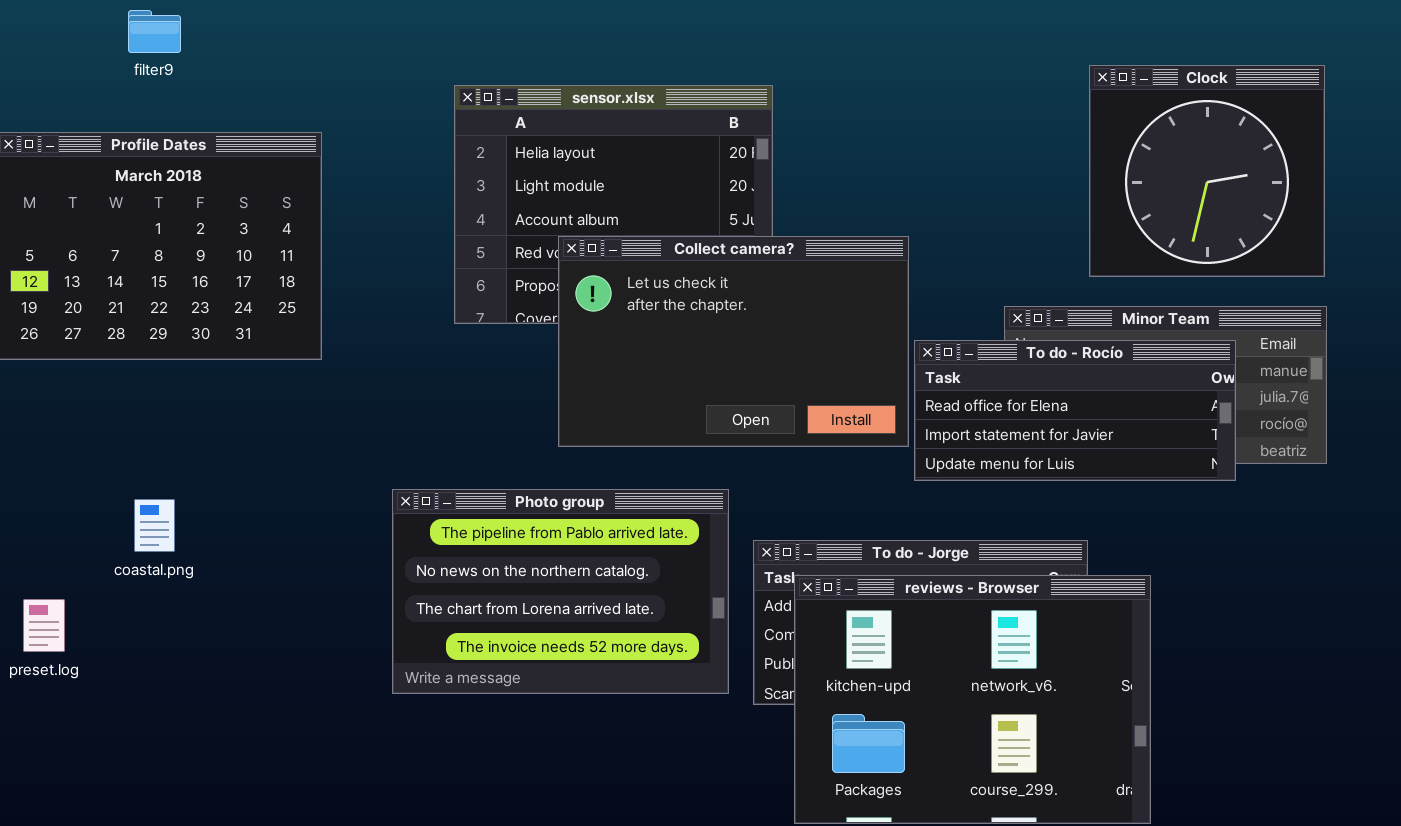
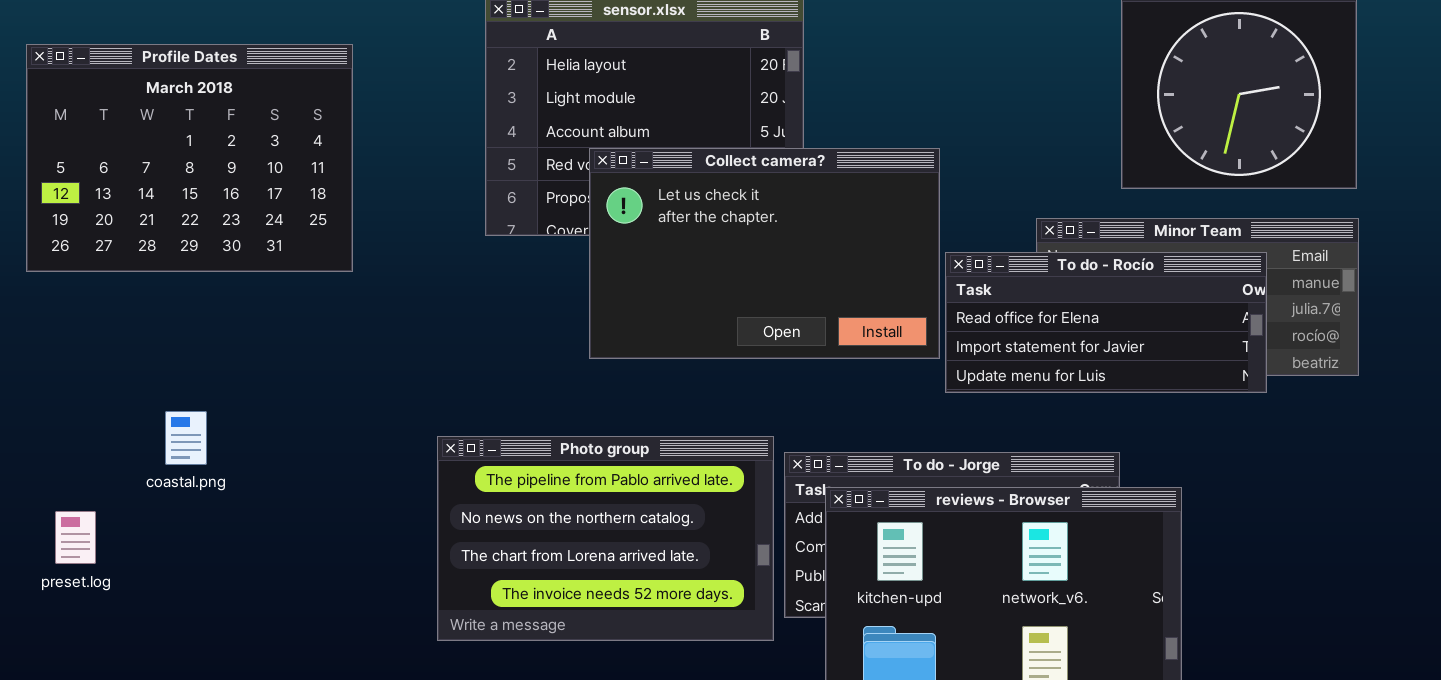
Photo group: [392,489,729,694] -> [437,436,774,641], moved

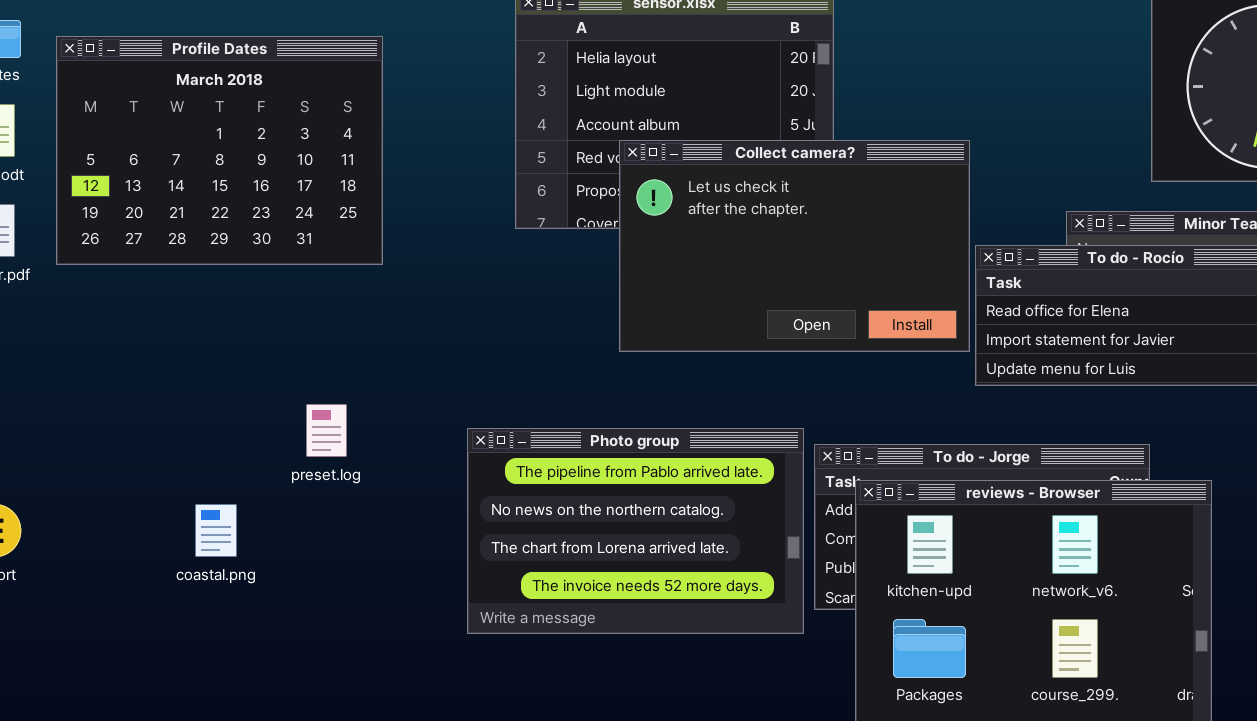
coastal.png: [165,411,207,465] -> [195,504,237,557], moved
preset.log: [55,511,96,564] -> [306,404,347,457], moved

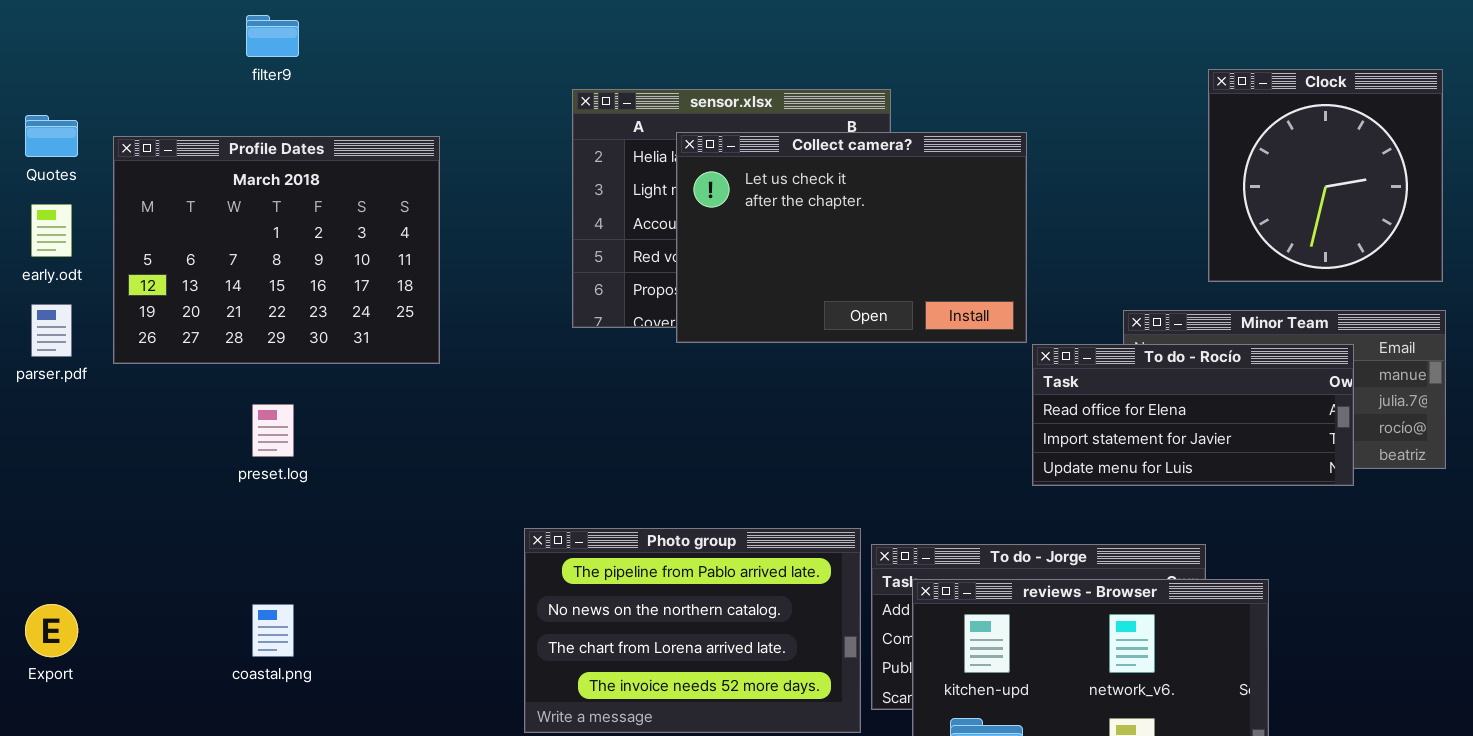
Collect camera?: [619,140,970,352] -> [676,132,1027,343], moved
preset.log: [306,404,347,457] -> [252,404,294,457], moved

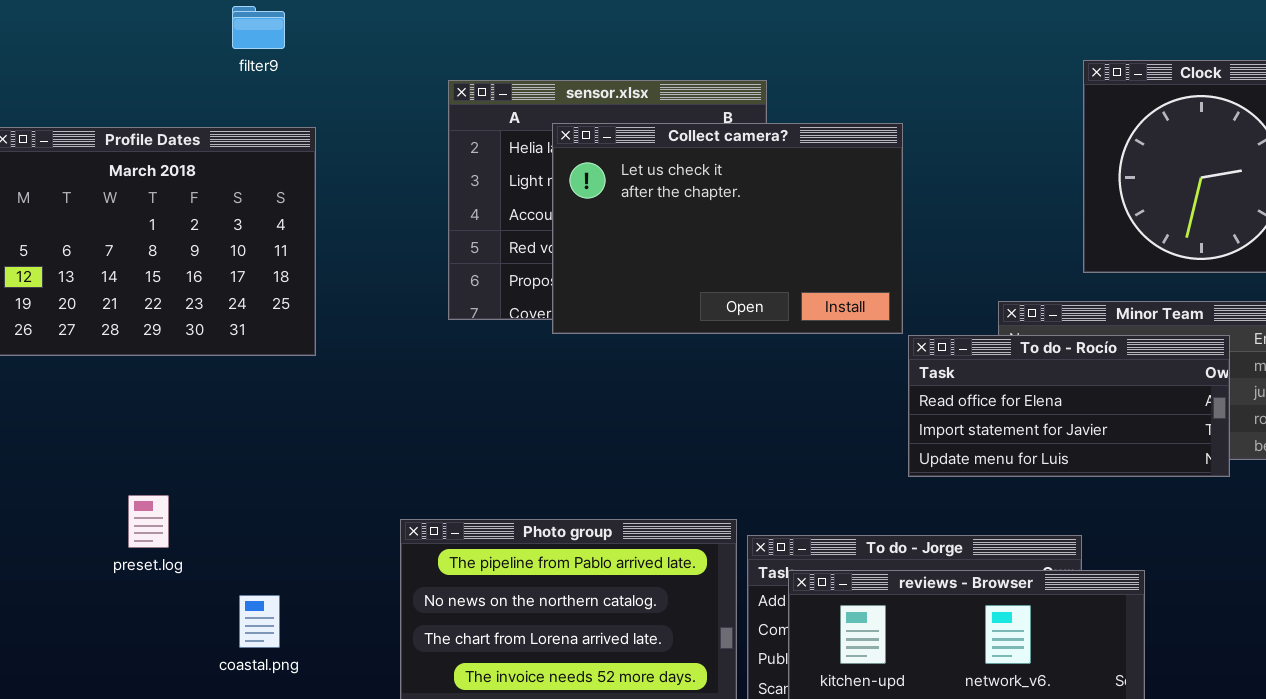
filter9: [246,15,299,57] -> [232,6,285,49], moved
preset.log: [252,404,294,457] -> [128,495,169,548], moved
coastal.png: [252,604,294,657] -> [239,595,280,648], moved

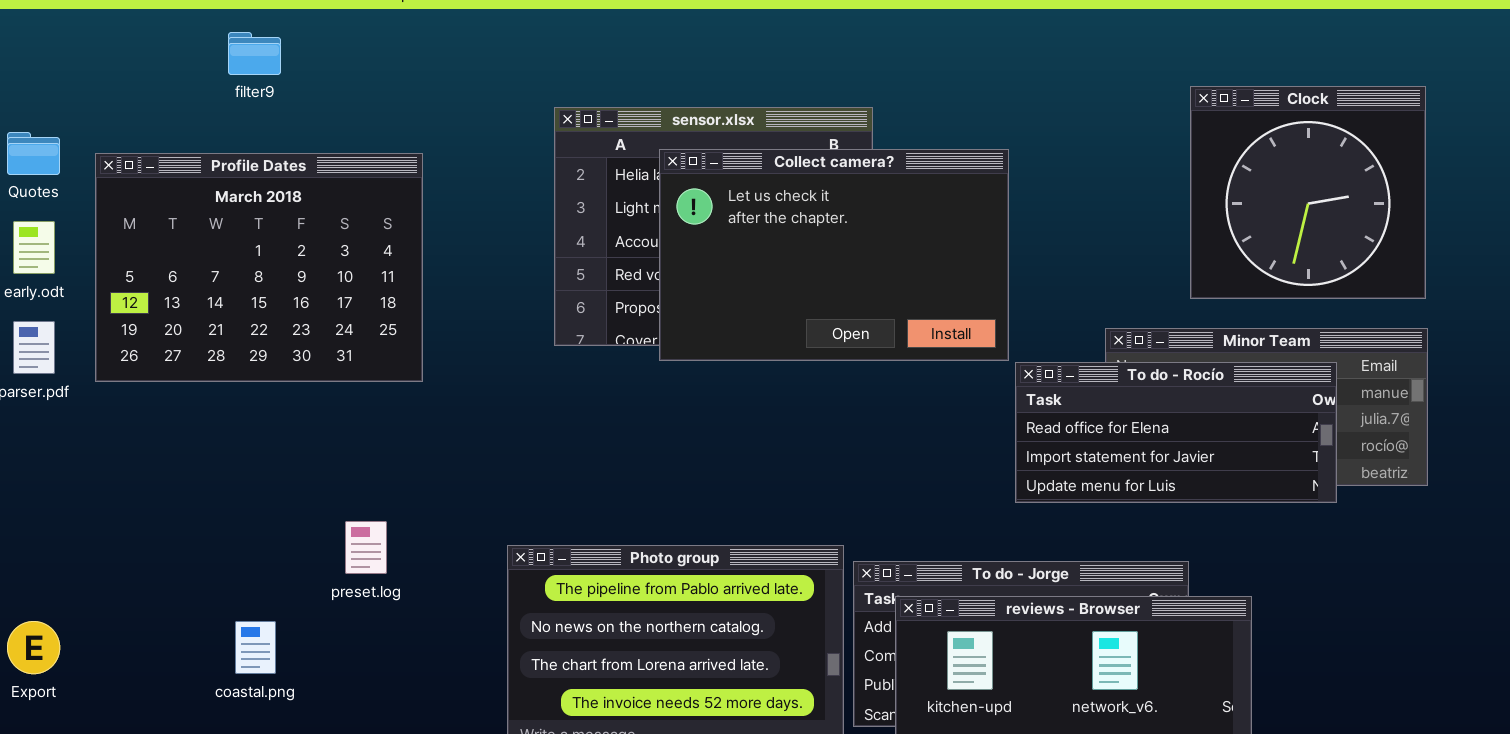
filter9: [232,6,285,49] -> [228,32,281,75], moved
preset.log: [128,495,169,548] -> [345,521,387,574], moved
coastal.png: [239,595,280,648] -> [235,621,276,674], moved

